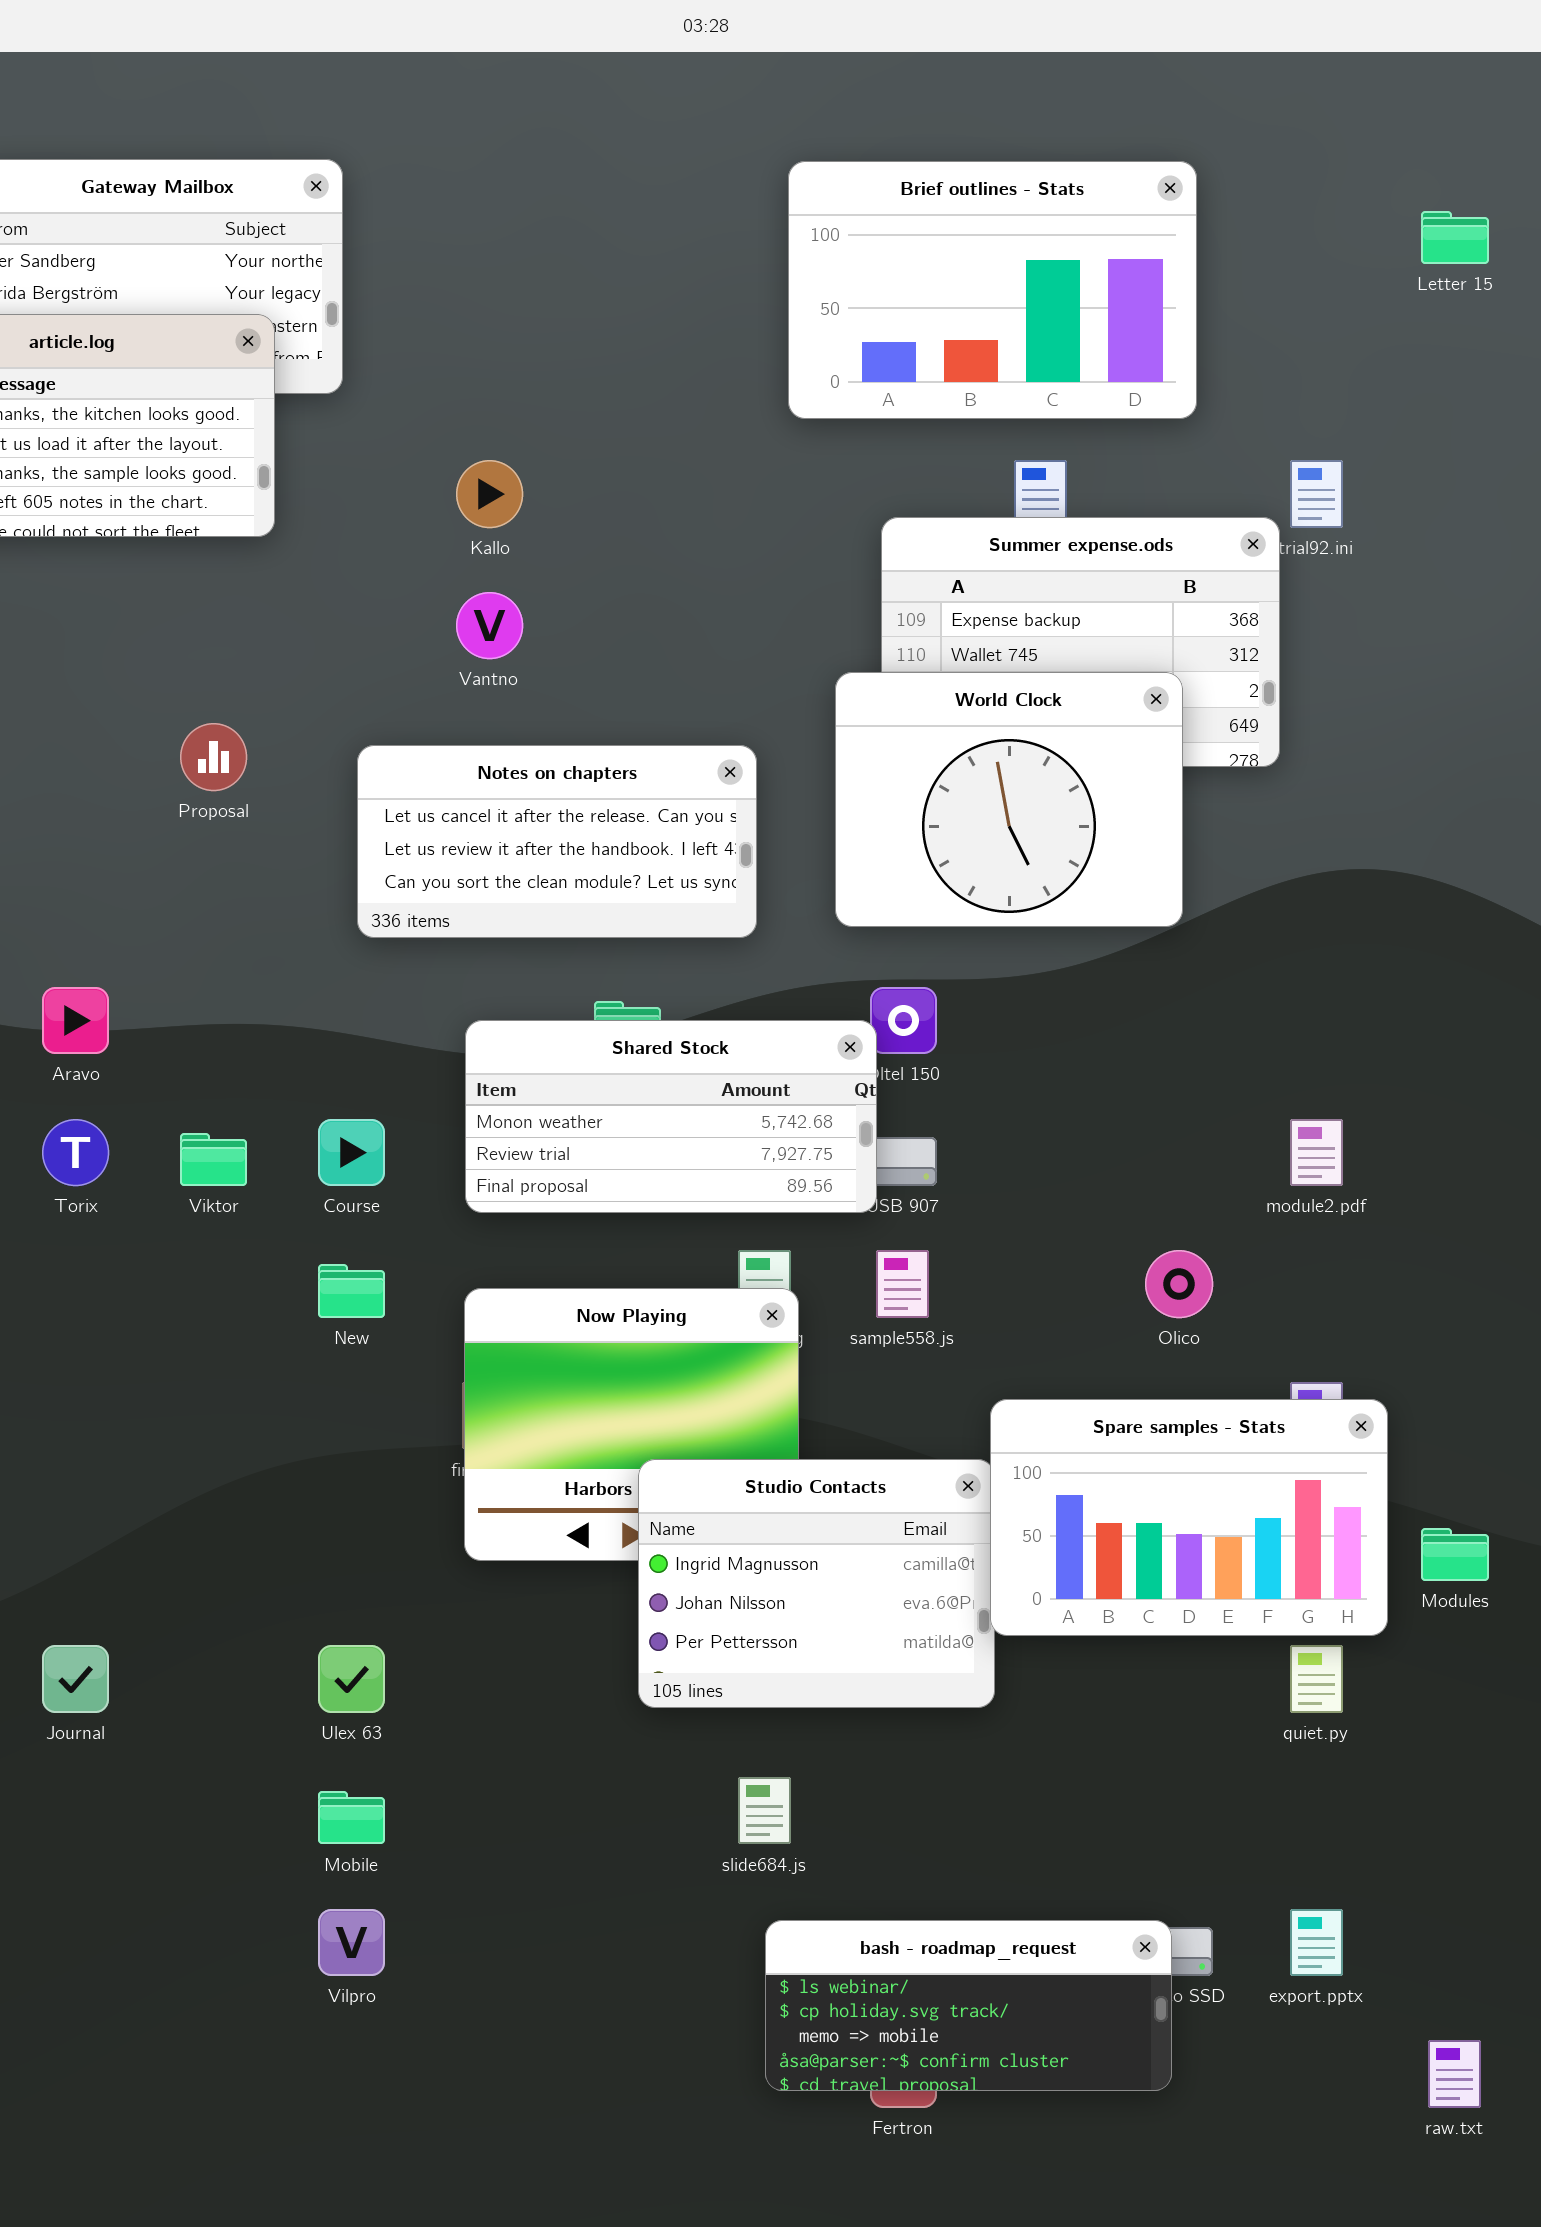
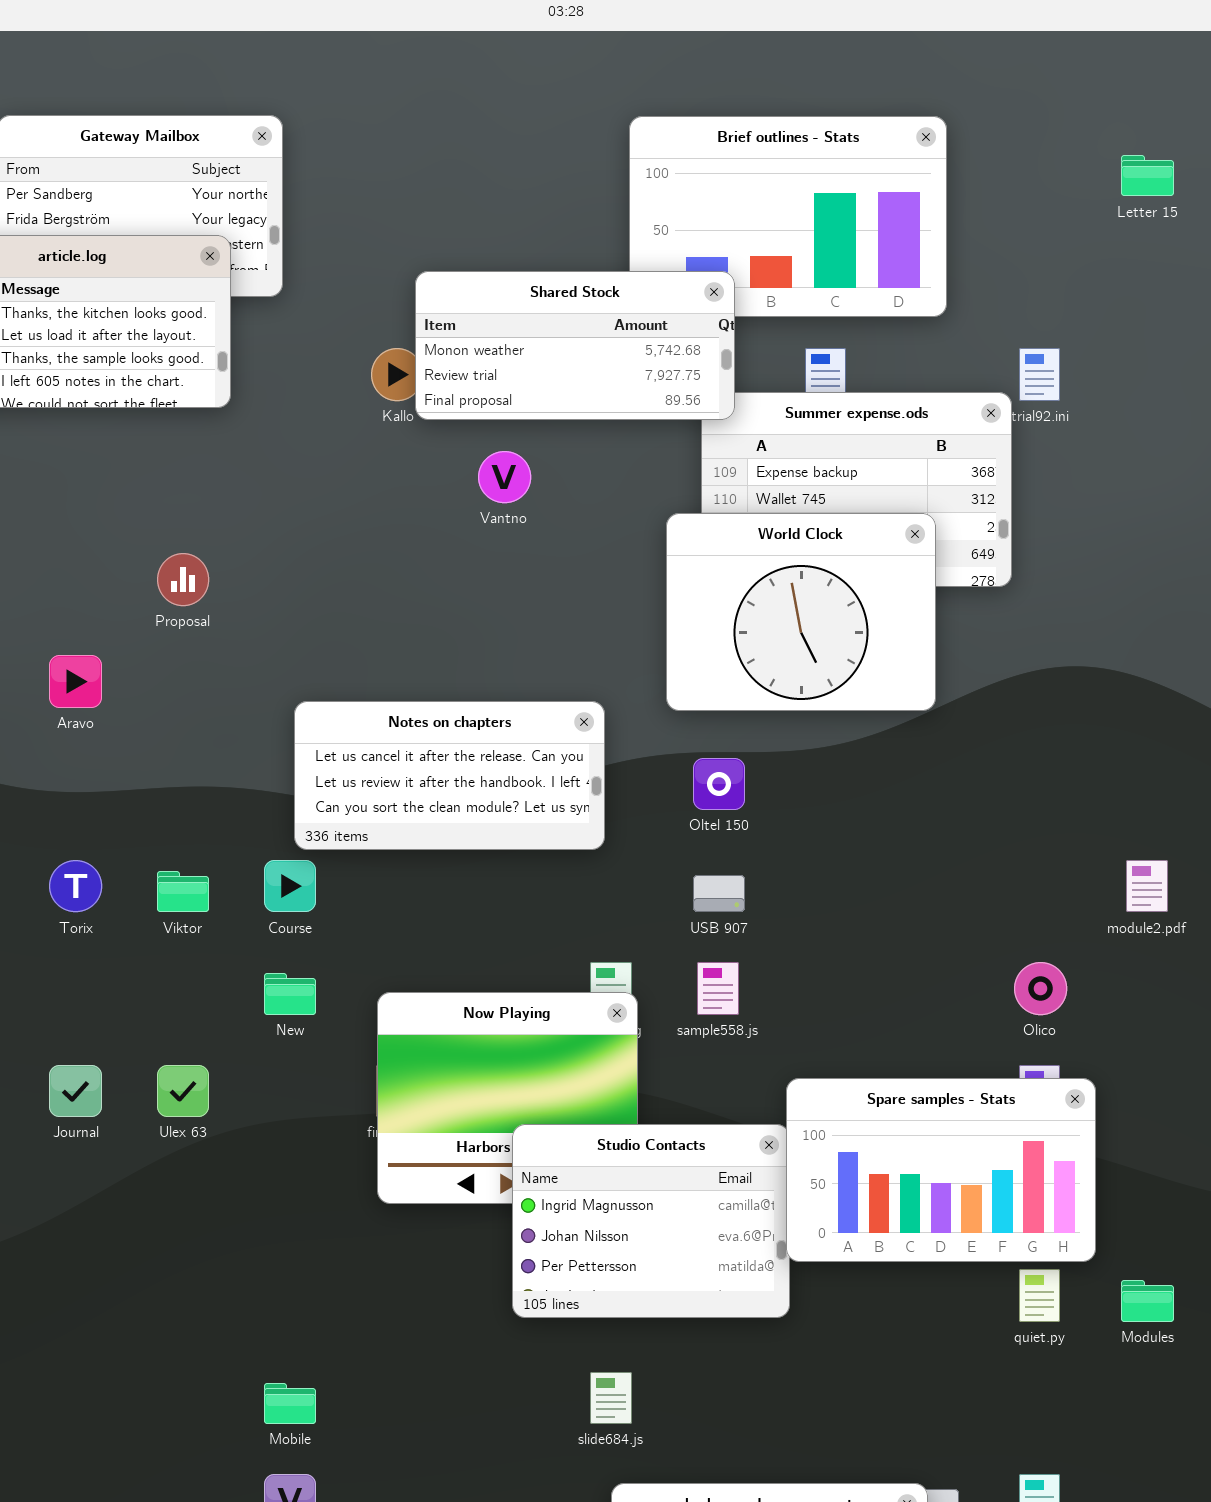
Vantno: [456,592,523,659] -> [478,451,531,503], moved
Notes on chapters: [357,745,757,938] -> [294,701,605,850], moved
Aravo: [42,987,109,1054] -> [49,655,102,708], moved
Shared Stock: [465,1020,877,1213] -> [415,271,735,420], moved
module2.pdf: [1290,1119,1343,1186] -> [1126,860,1168,912], moved
Olico: [1145,1250,1213,1318] -> [1014,962,1067,1015], moved
Modules: [1421,1528,1489,1581] -> [1121,1280,1174,1322], moved
Journal: [42,1645,109,1713] -> [49,1065,102,1117], moved
Ulex 63: [318,1645,385,1713] -> [157,1065,209,1117], moved

